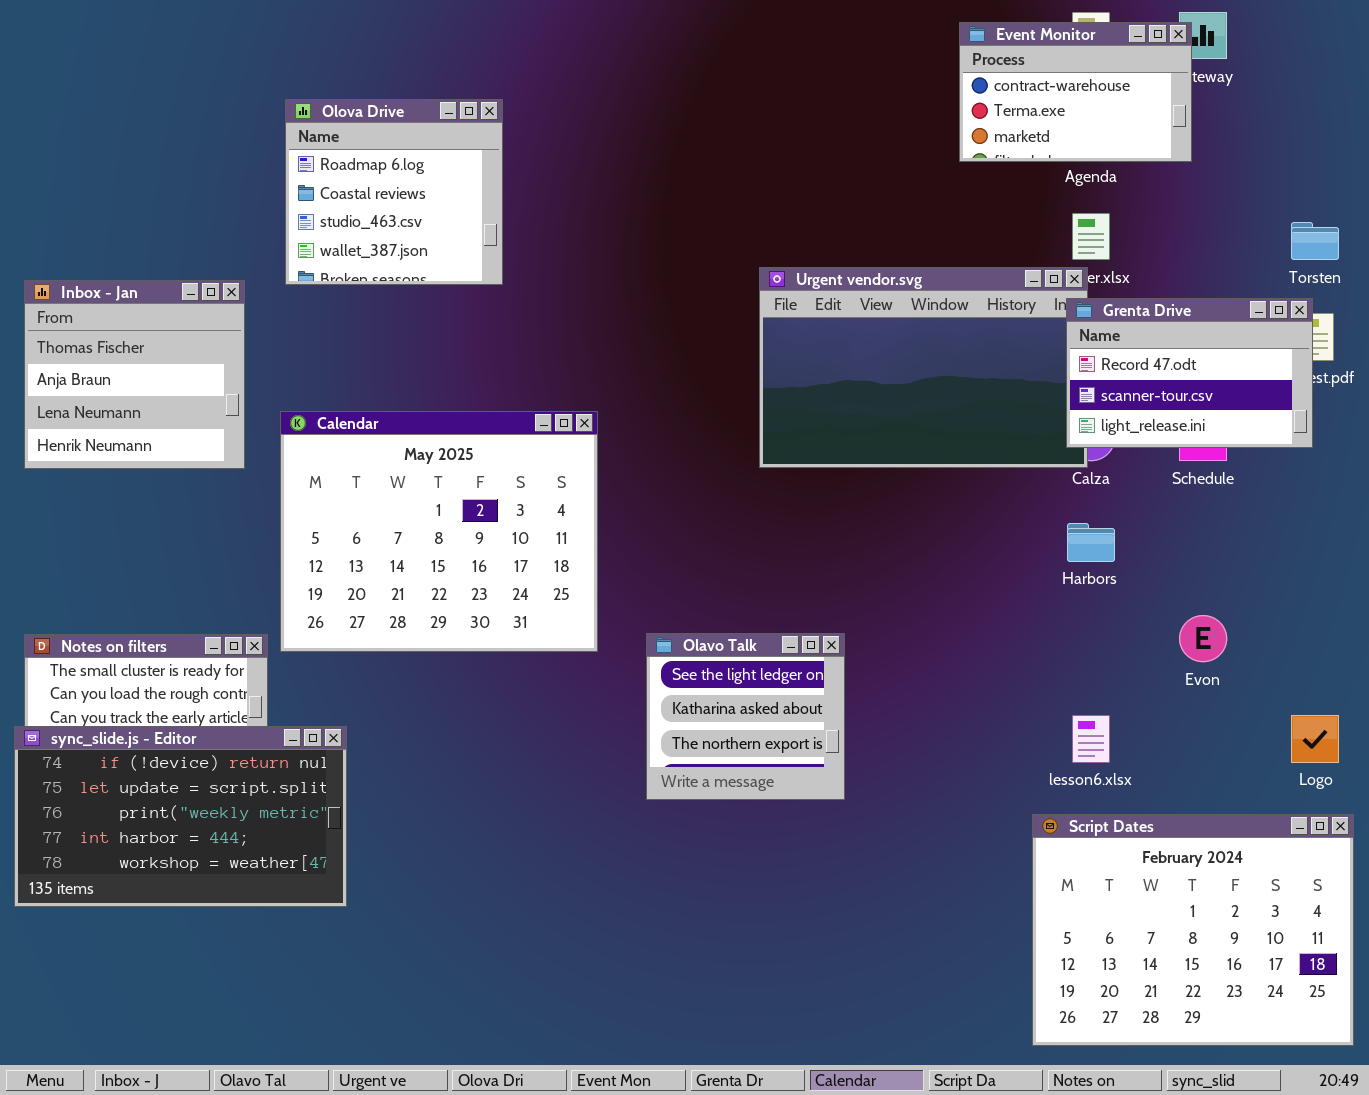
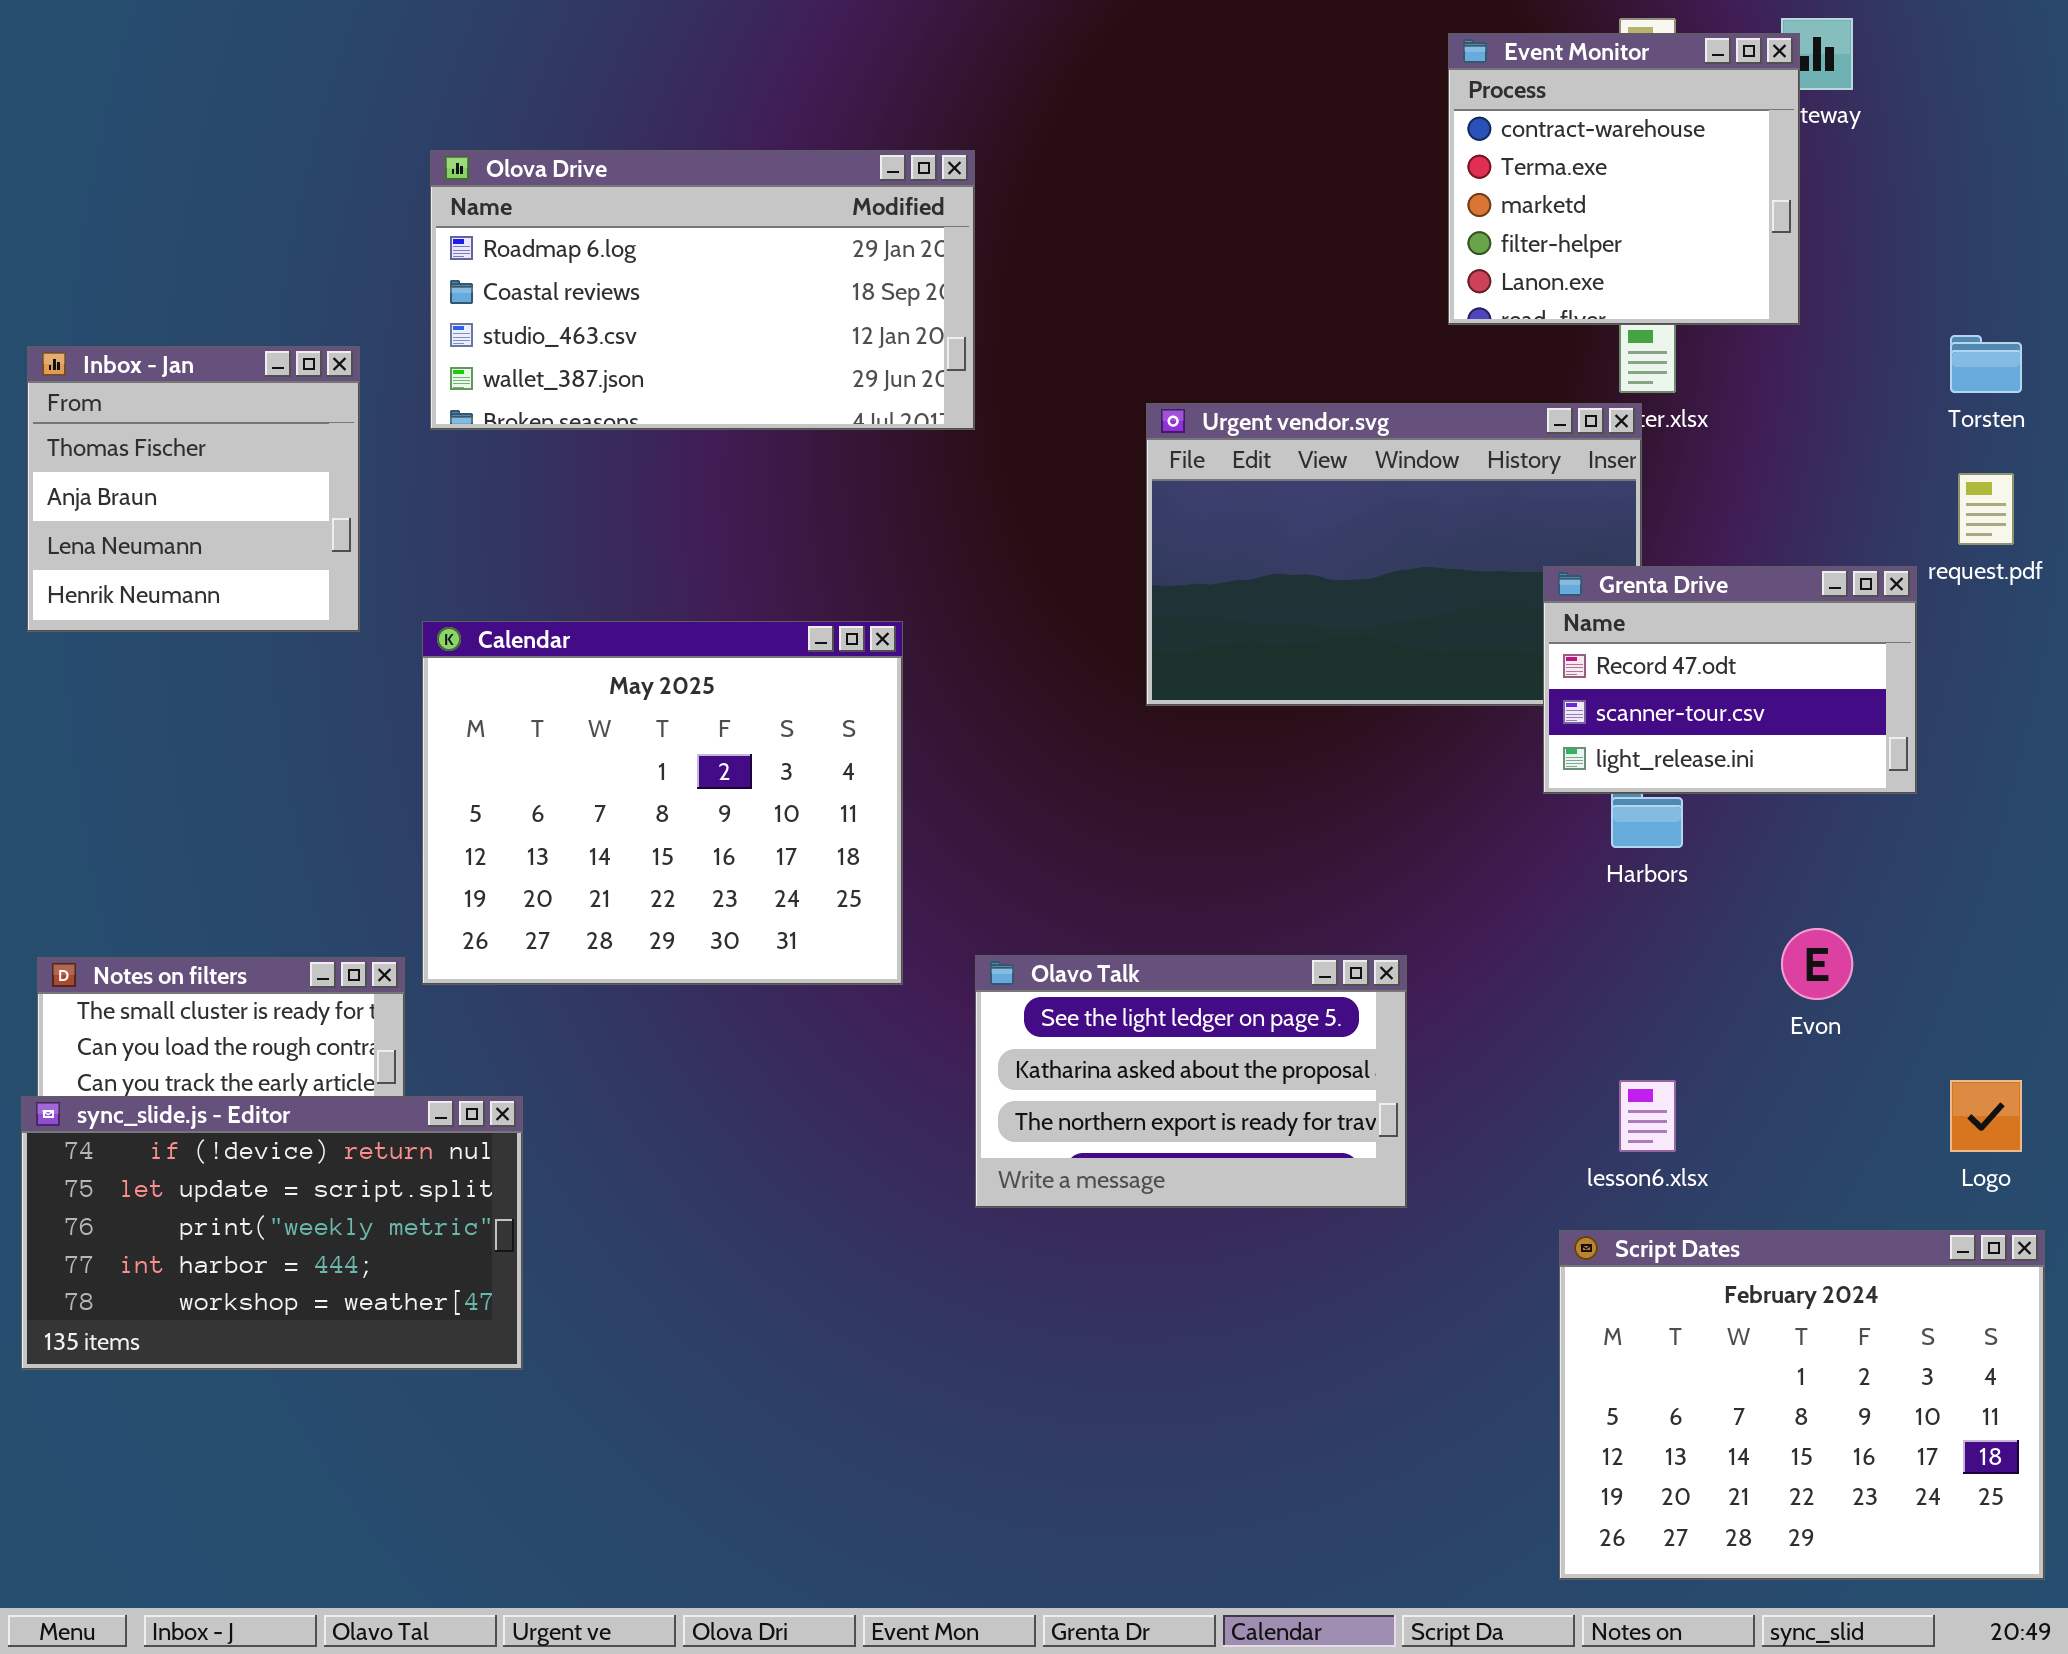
Event Monitor: [959,22,1192,162] -> [1448,33,1800,325], resized
Olova Drive: [285,99,503,285] -> [430,150,975,430], resized
Inbox - Jan: [24,280,245,469] -> [27,346,360,632], moved
Grenta Drive: [1066,298,1313,448] -> [1543,566,1917,794], moved
Olavo Talk: [646,633,845,800] -> [975,955,1407,1208], resized

